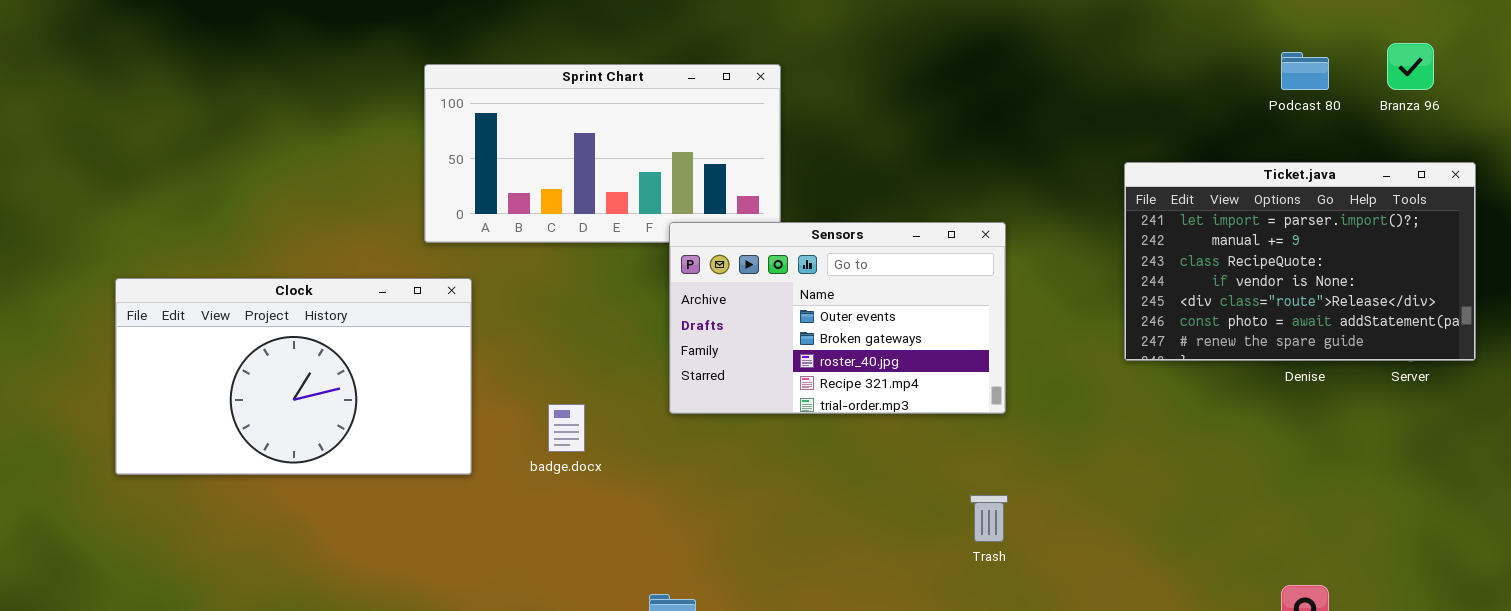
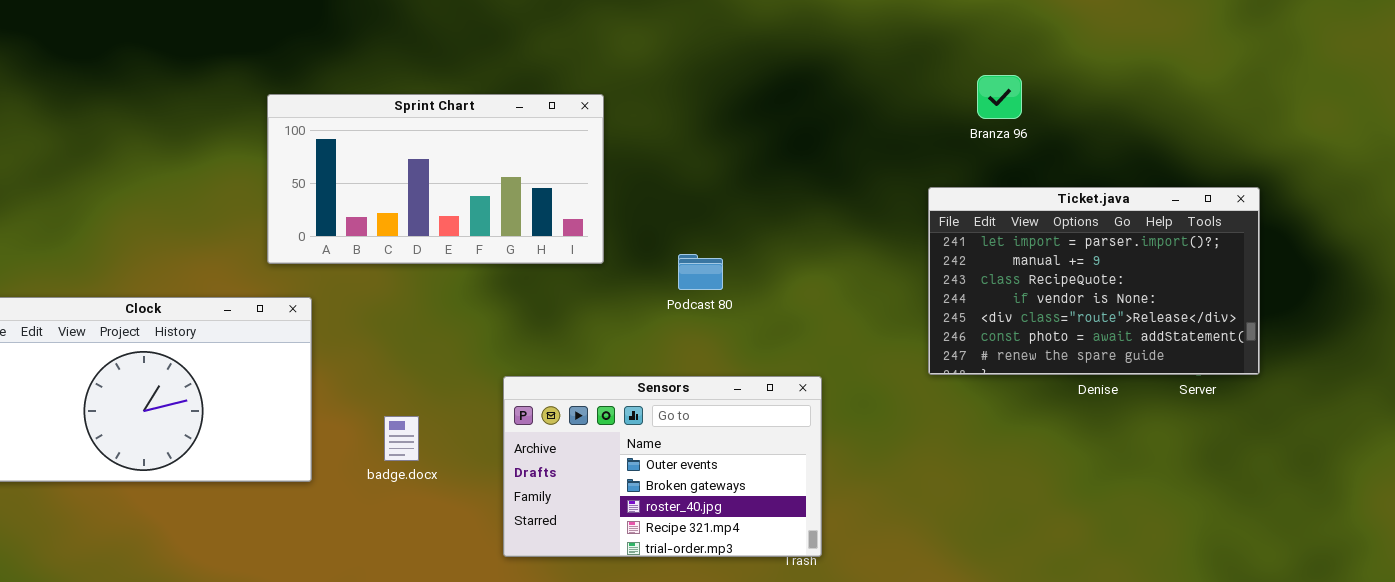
Branza 96: [1387,43,1434,90] -> [977,75,1022,119], moved
Podcast 80: [1281,52,1329,90] -> [678,254,723,290], moved
Sensors: [669,222,1006,414] -> [503,376,822,557], moved

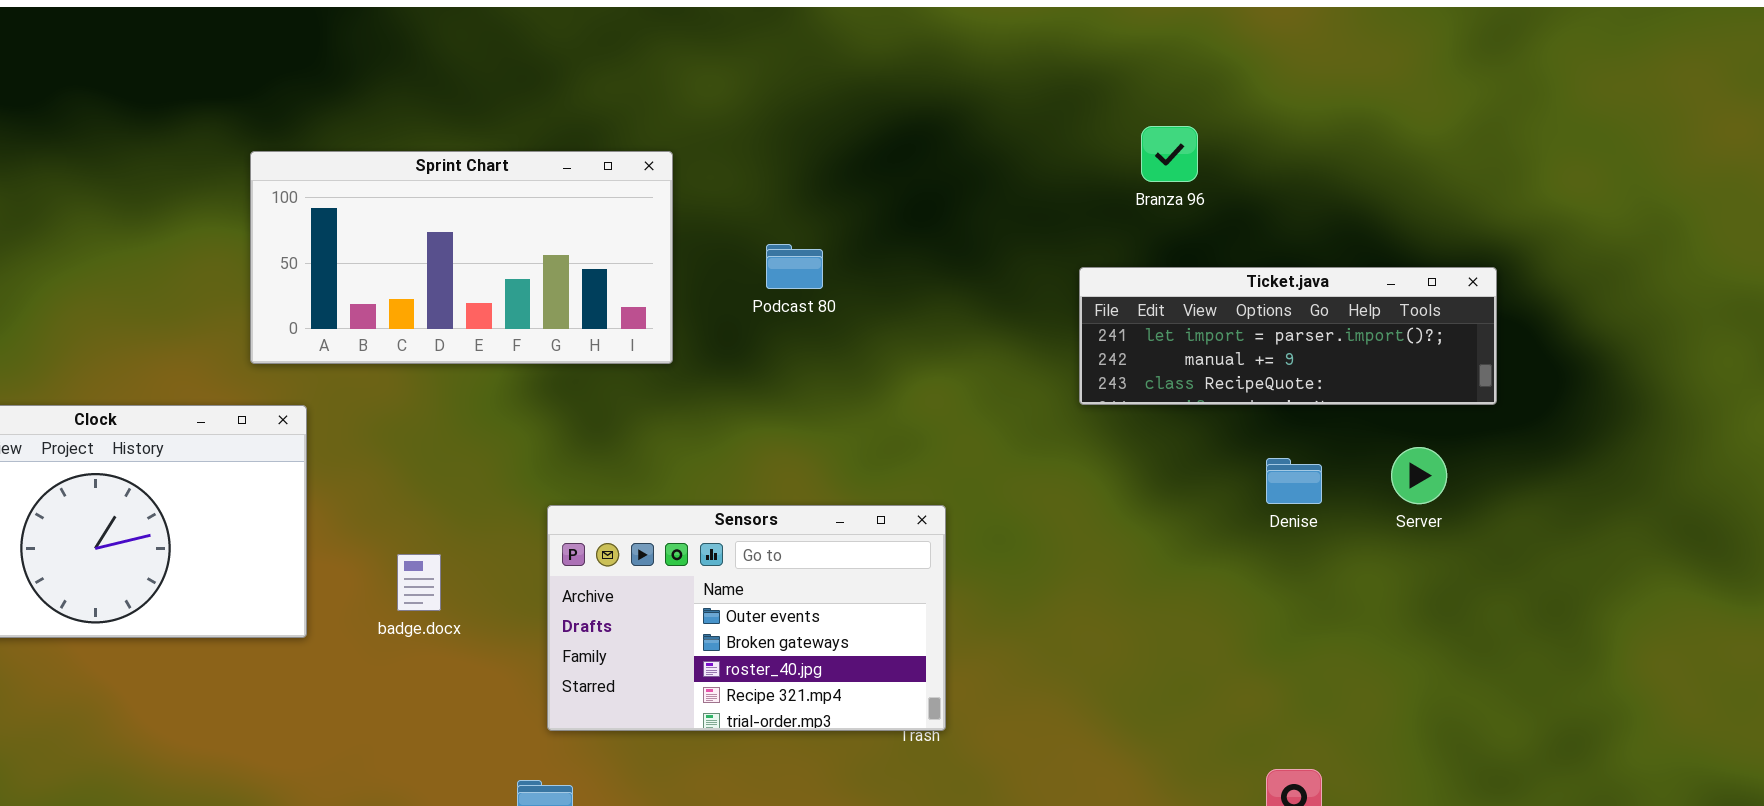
Ticket.java: [928,187,1260,375] -> [1079,267,1497,405], resized
Podcast 80: [678,254,723,290] -> [766,244,823,289], moved

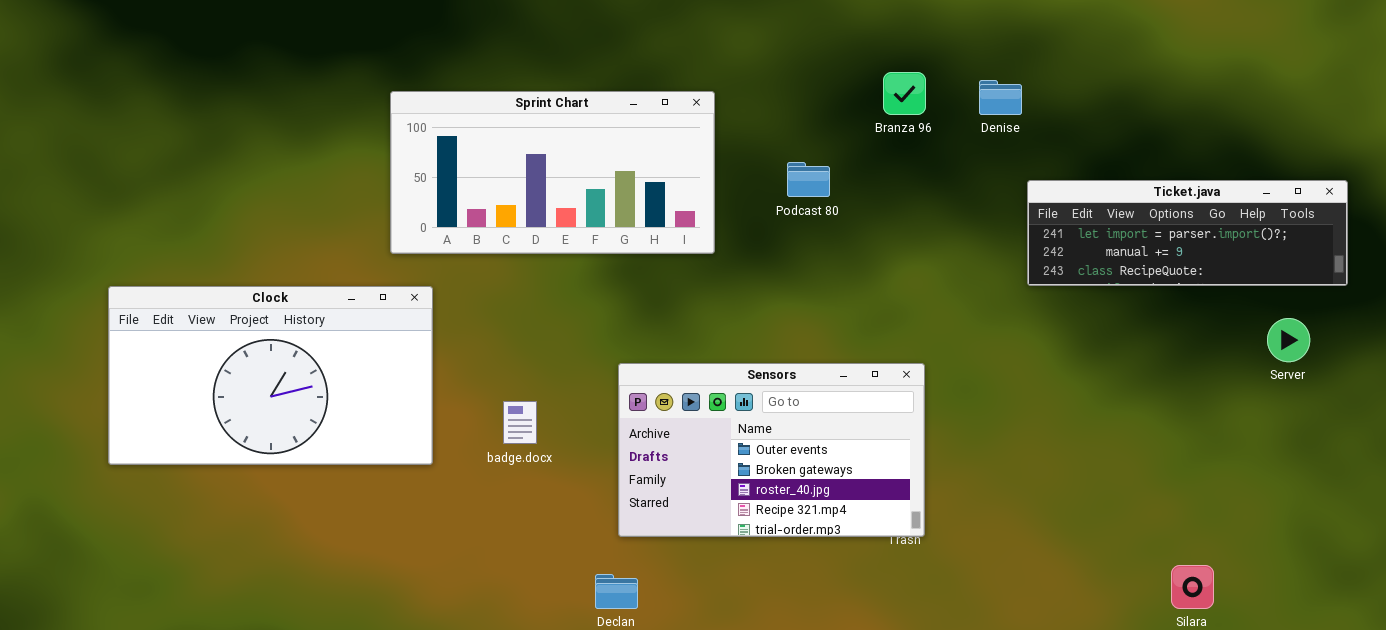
Branza 96: [1141,126,1198,182] -> [883,72,926,115], moved
Denise: [1266,458,1322,504] -> [979,80,1022,115], moved

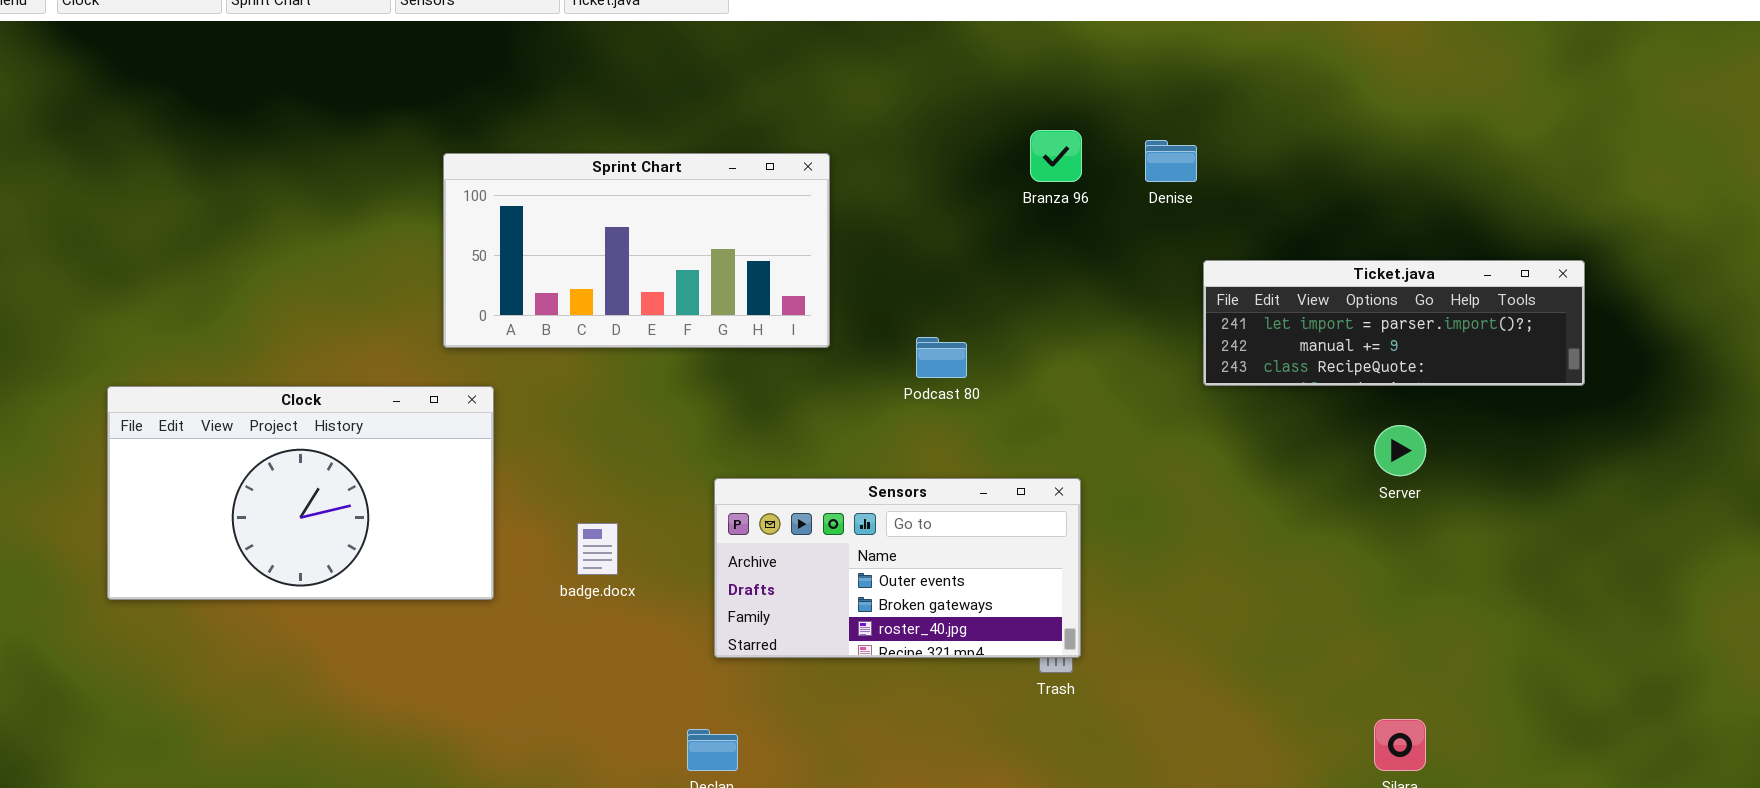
Podcast 80: [787,162,830,197] -> [916,337,967,378], moved
Server: [1267,318,1310,362] -> [1374,425,1426,476], moved
Sensors: [618,363,925,537] -> [714,478,1081,658], resized

